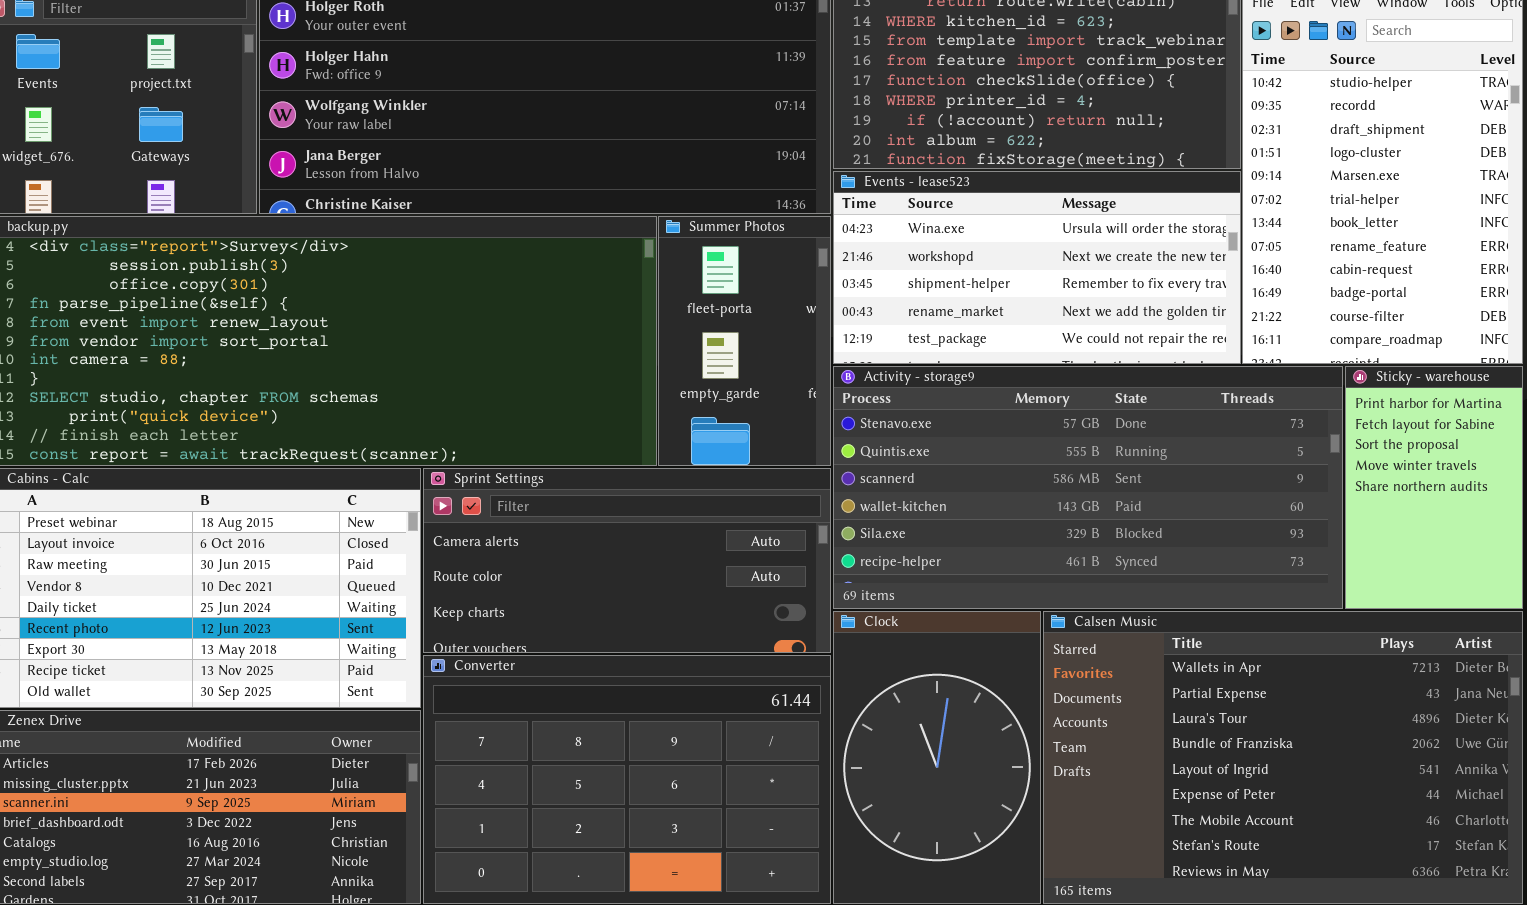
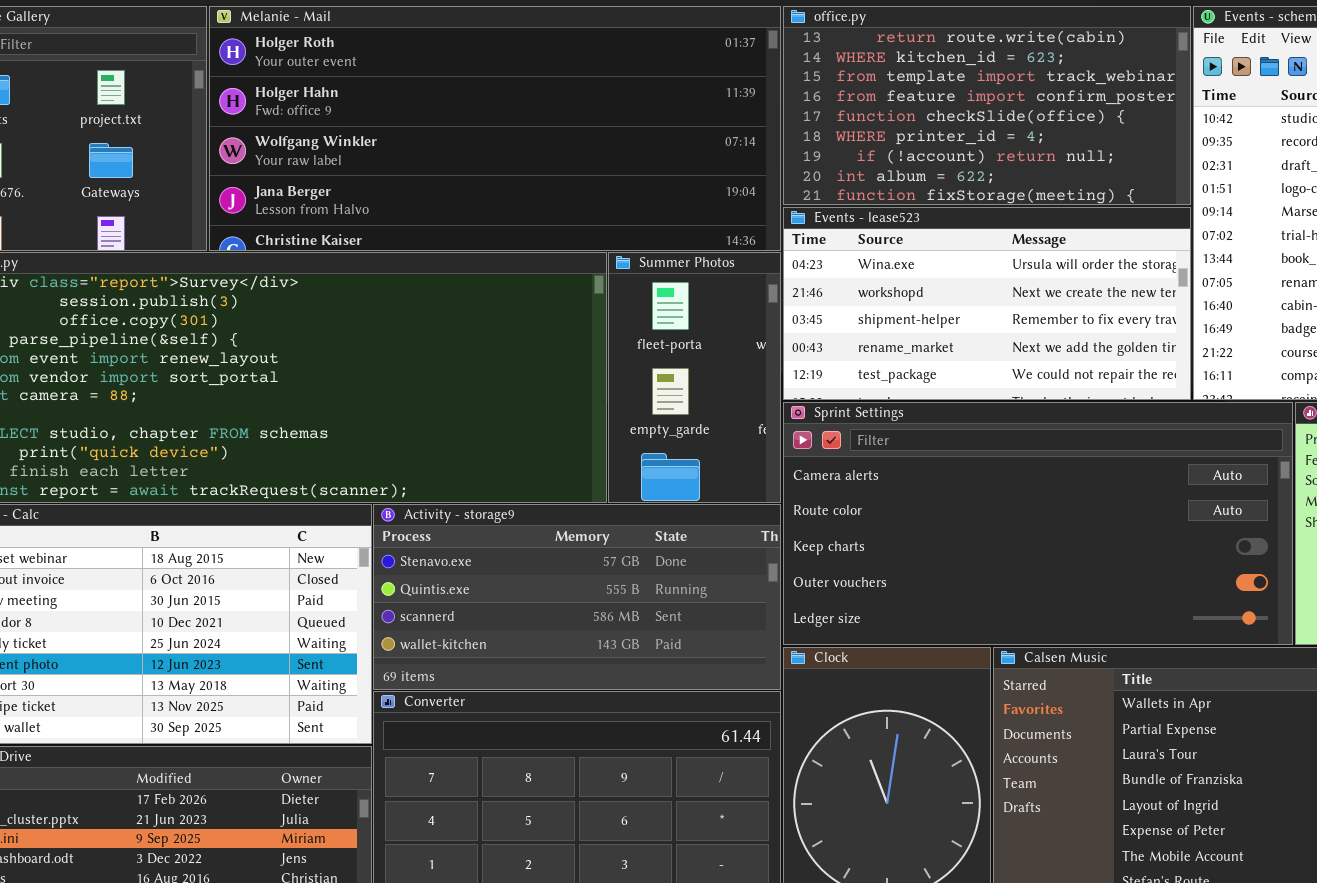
Activity - storage9: [833,366,1343,609] -> [373,504,781,690], moved, resized
Sprint Settings: [423,468,831,653] -> [783,402,1293,645], moved, resized

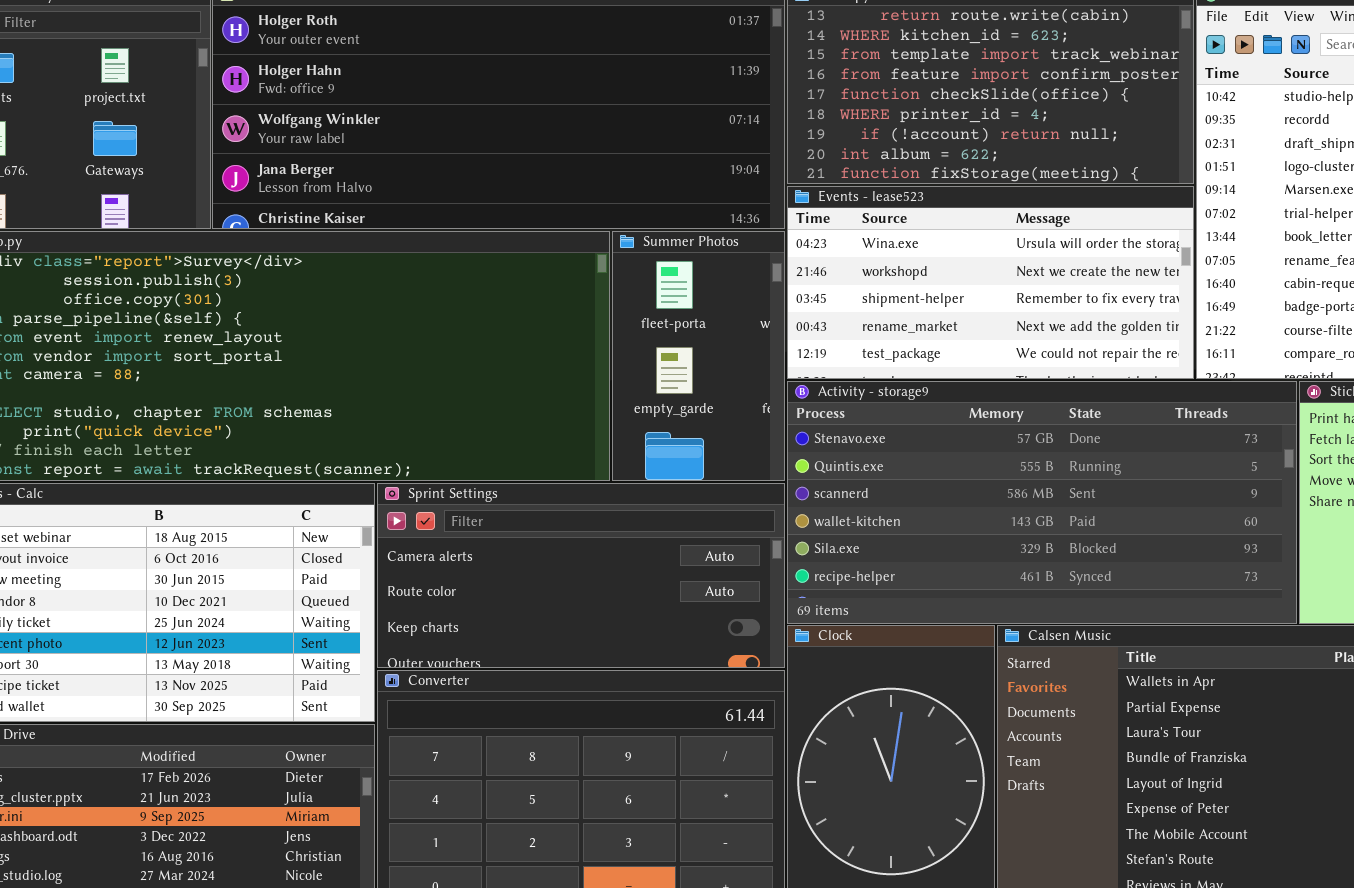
Sprint Settings: [783,402,1293,645] -> [377,483,785,668], moved, resized
Activity - storage9: [373,504,781,690] -> [787,381,1297,624], moved, resized

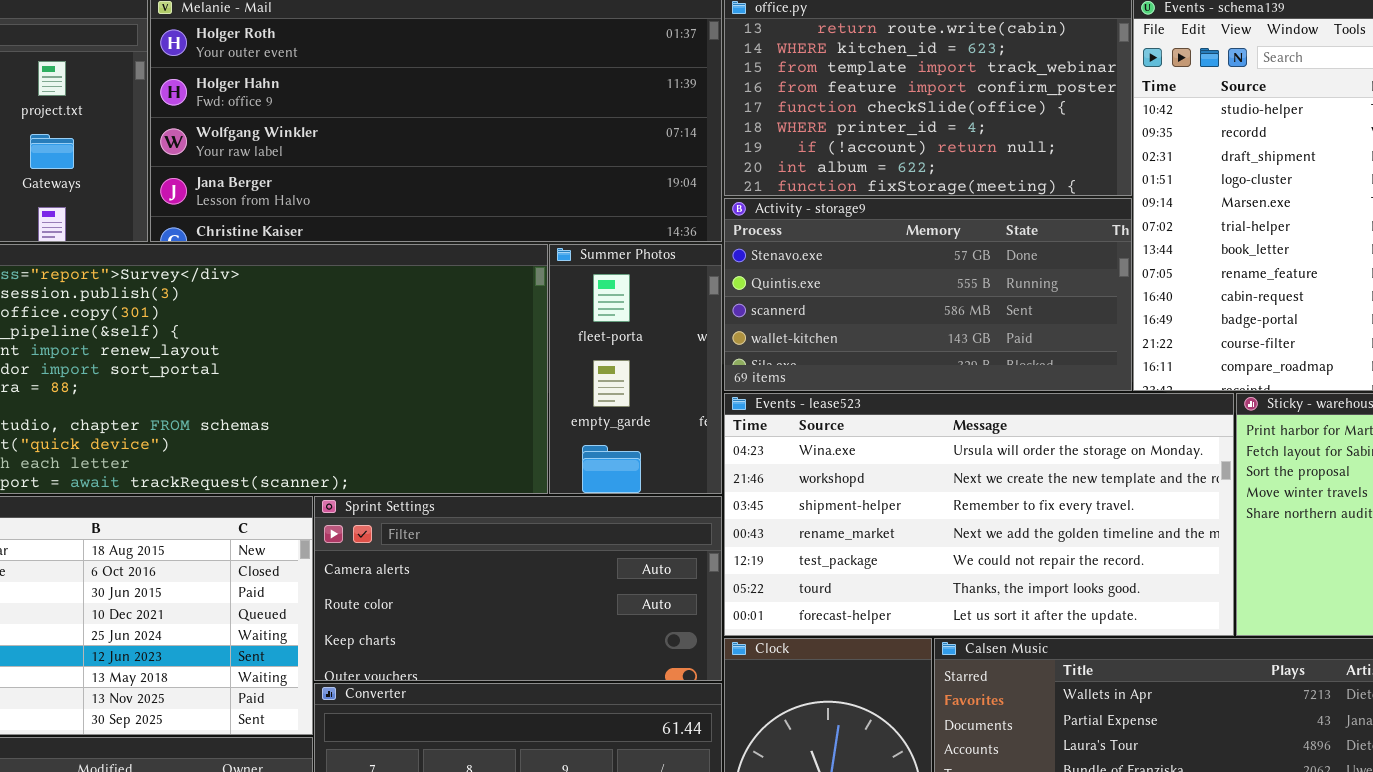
Events - lease523: [787,186,1194,379] -> [724,393,1234,636], moved, resized
Activity - storage9: [787,381,1297,624] -> [724,198,1132,391], moved, resized

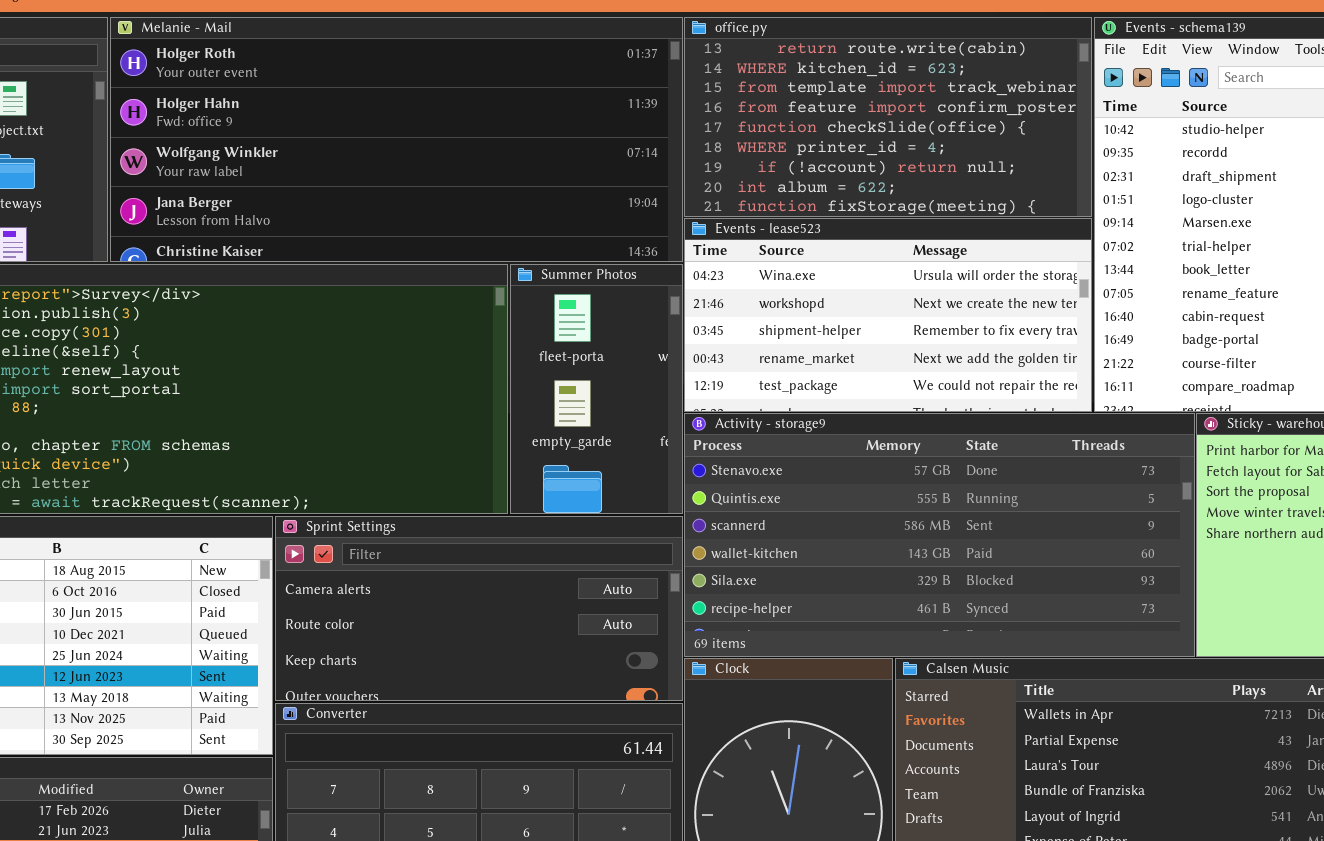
Activity - storage9: [724,198,1132,391] -> [684,413,1195,657], moved, resized
Events - lease523: [724,393,1234,636] -> [684,218,1092,412], moved, resized

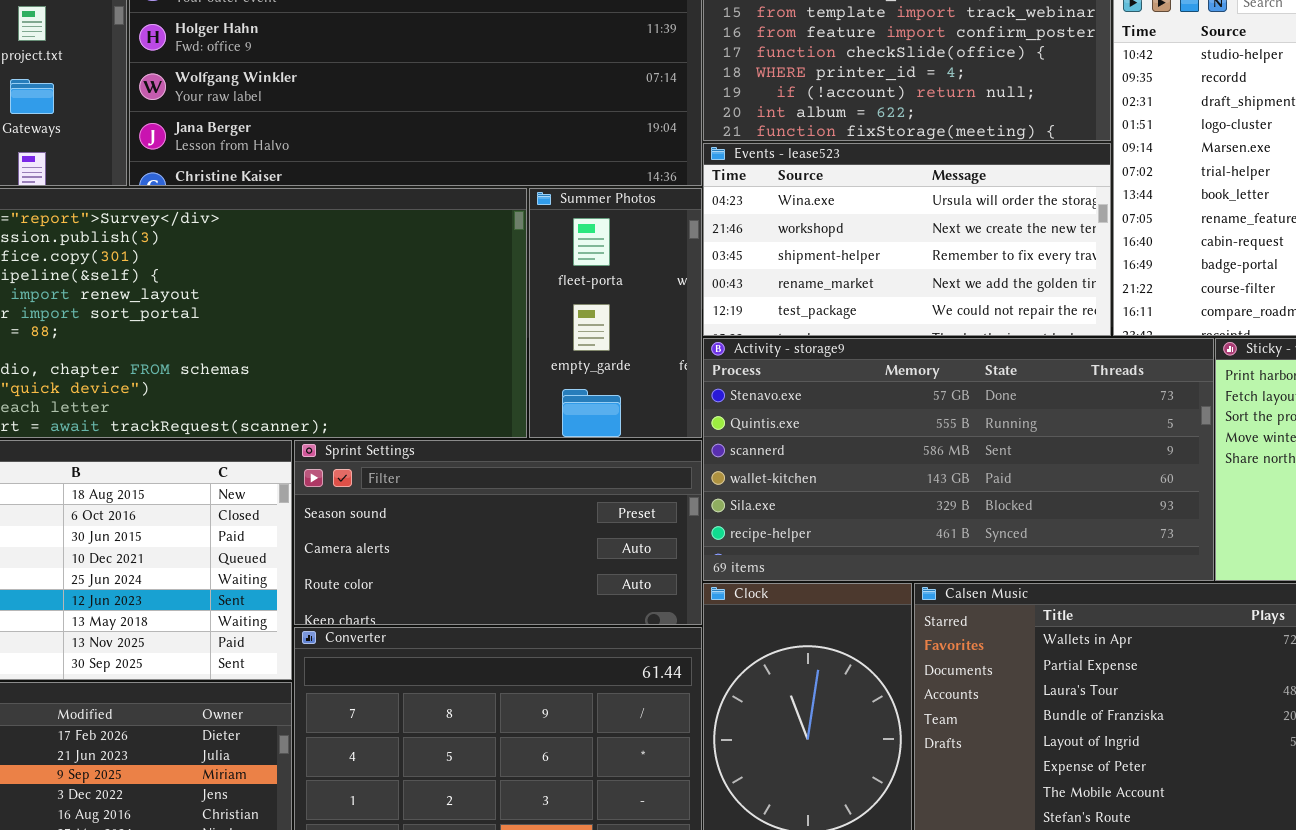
Sprint Settings: [275,516,683,701] -> [294,440,702,625], scrolled up 1 row

